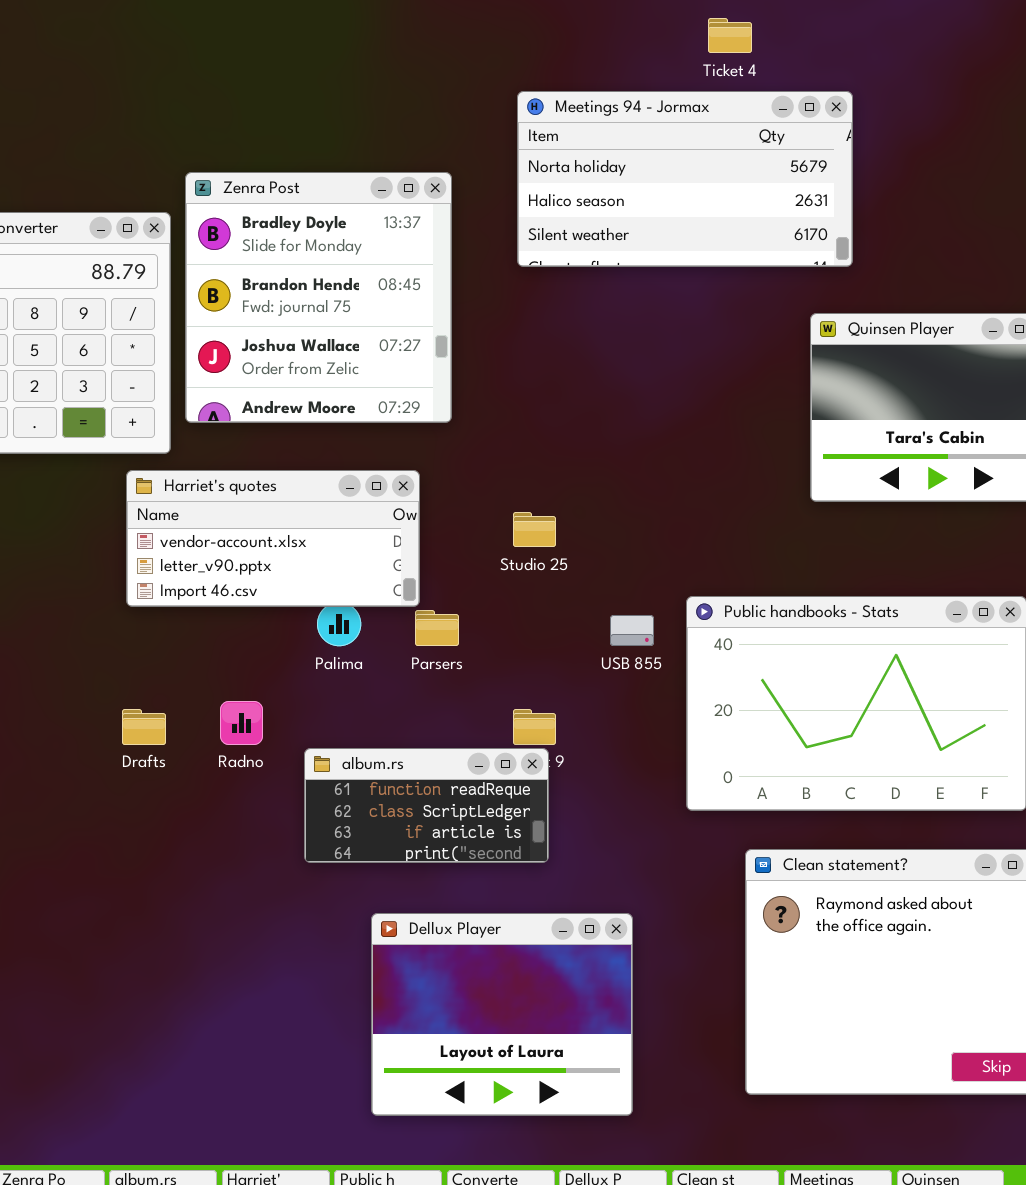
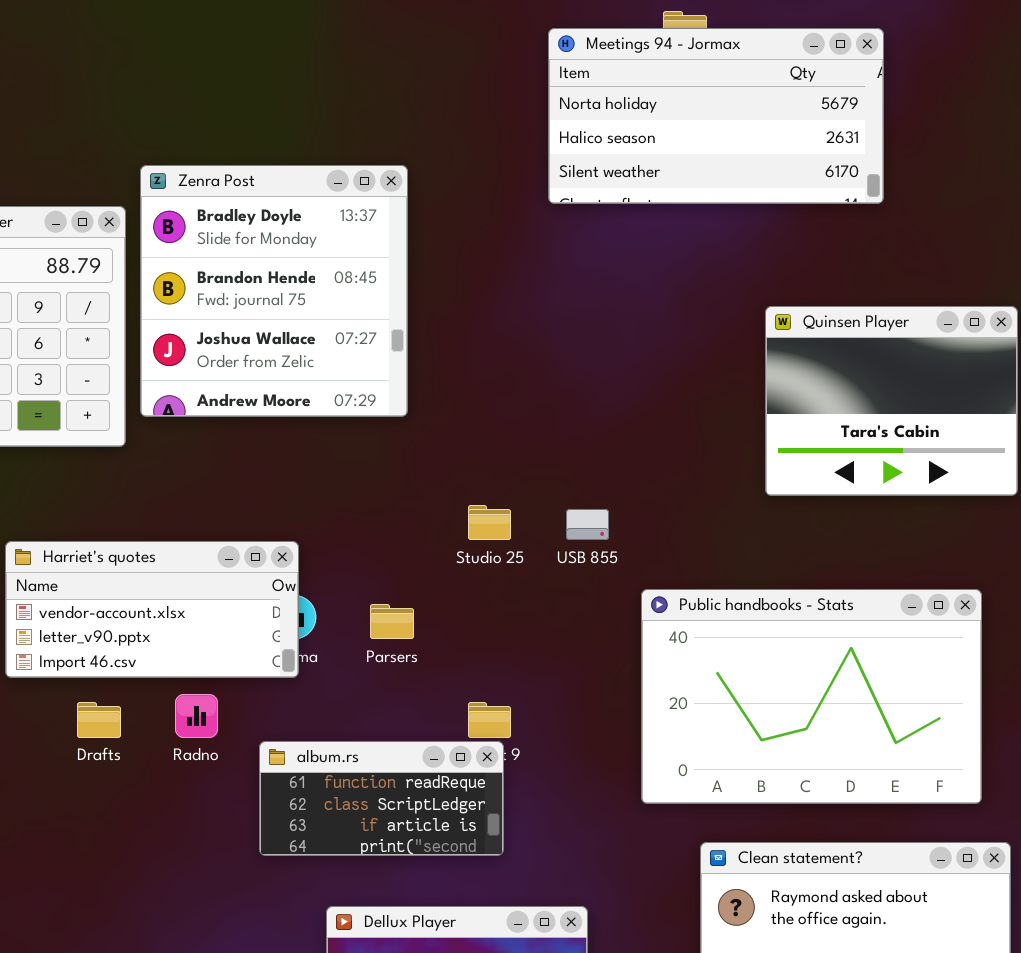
Meetings 94 - Jormax: [517,91,853,267] -> [548,28,884,204], moved
Harriet's quotes: [126,470,420,607] -> [5,541,299,678], moved
USB 855: [610,615,654,646] -> [566,509,609,540], moved

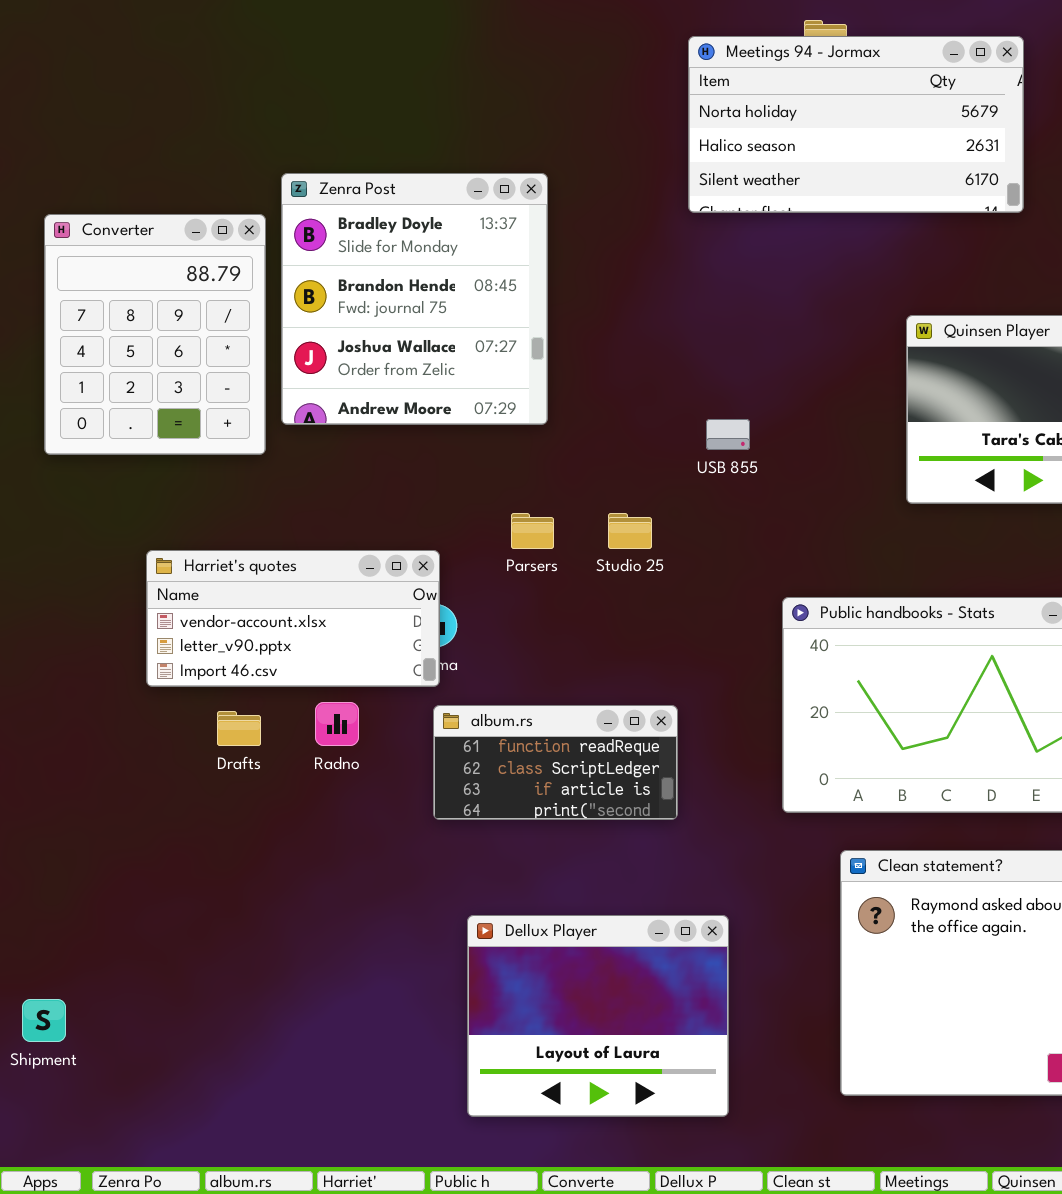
USB 855: [566,509,609,540] -> [706,419,750,450], moved
Parsers: [370,604,414,639] -> [511,513,554,549], moved
album.rs: [259,741,504,856] -> [433,705,678,820], moved

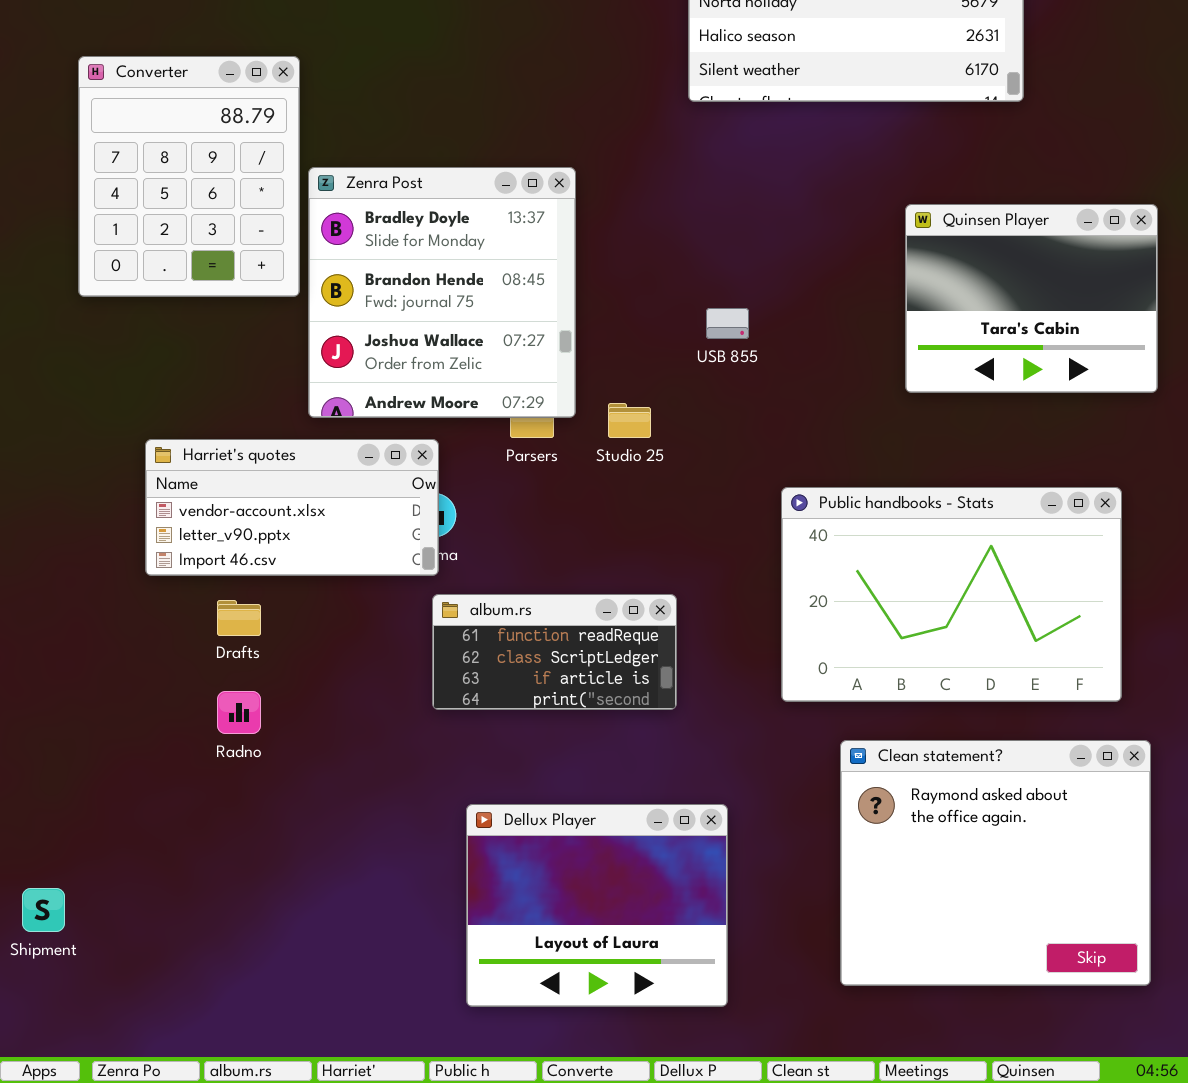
Zenra Post: [281,173,548,425] -> [308,167,576,418], moved
Converter: [44,214,266,455] -> [78,56,300,297], moved
Radno: [315,702,359,746] -> [217,691,261,734], moved

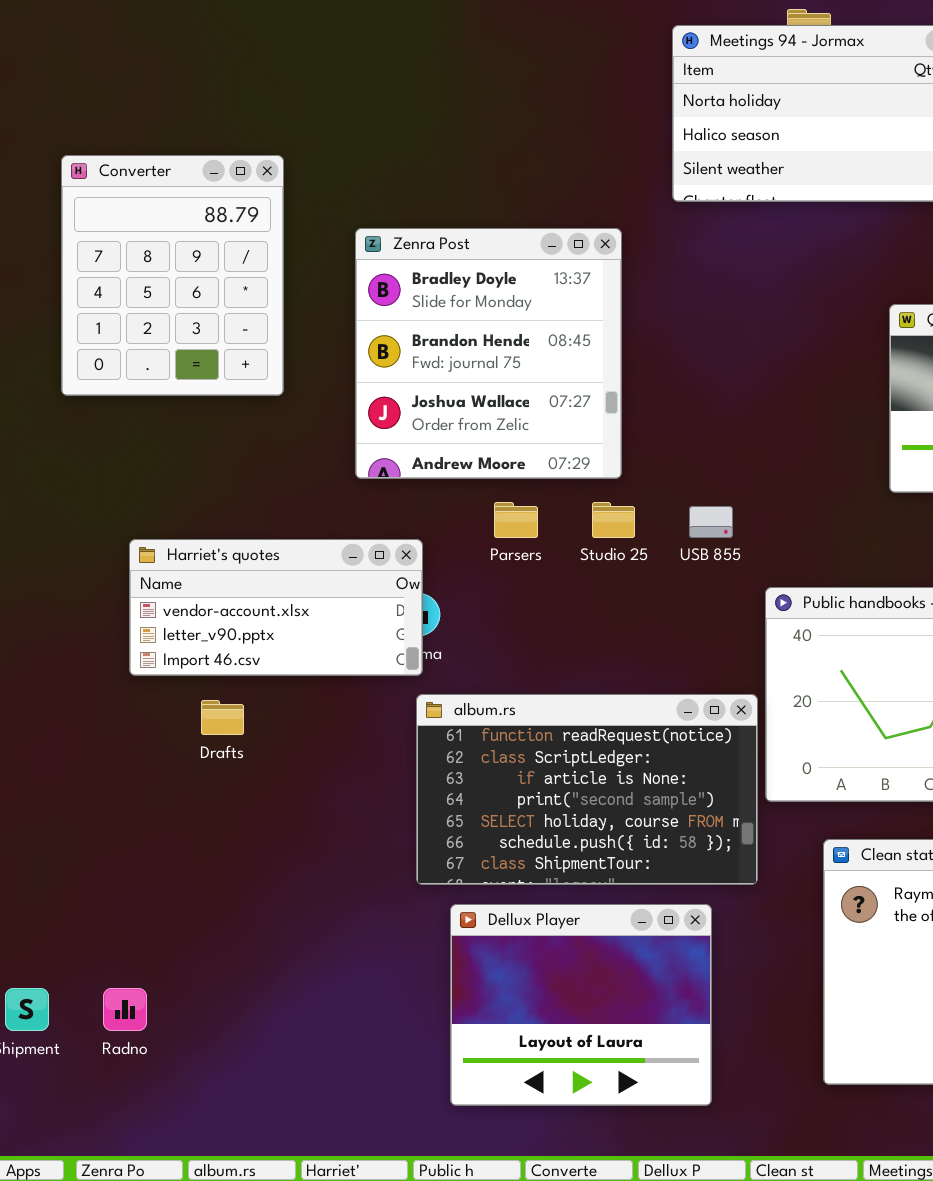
Zenra Post: [308,167,576,418] -> [355,228,622,479], moved
USB 855: [706,308,749,339] -> [689,506,733,538], moved
album.rs: [432,594,677,710] -> [416,694,758,885], resized
Radno: [217,691,261,734] -> [103,988,147,1031], moved

